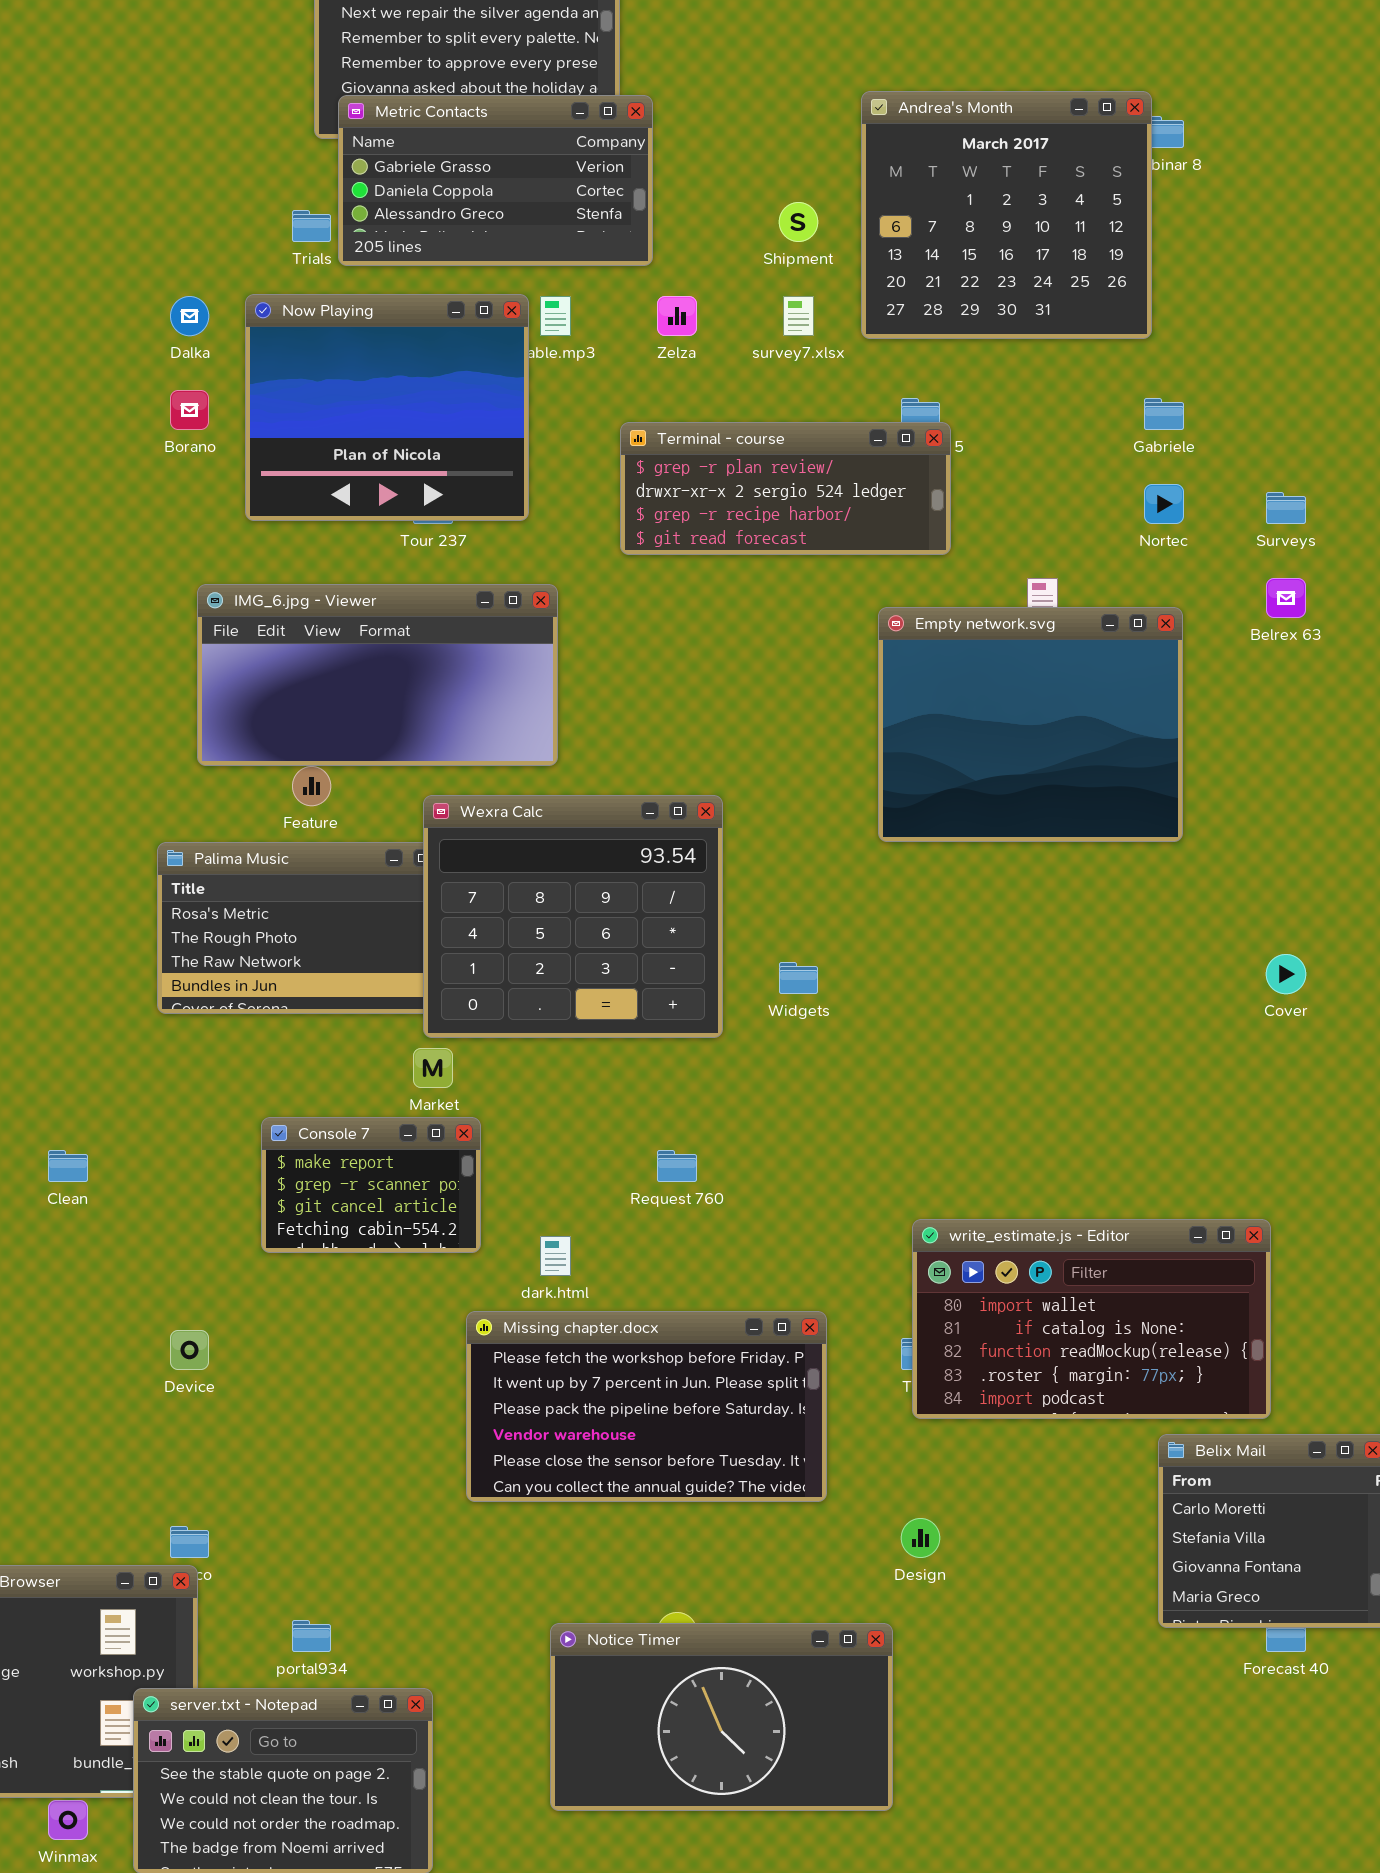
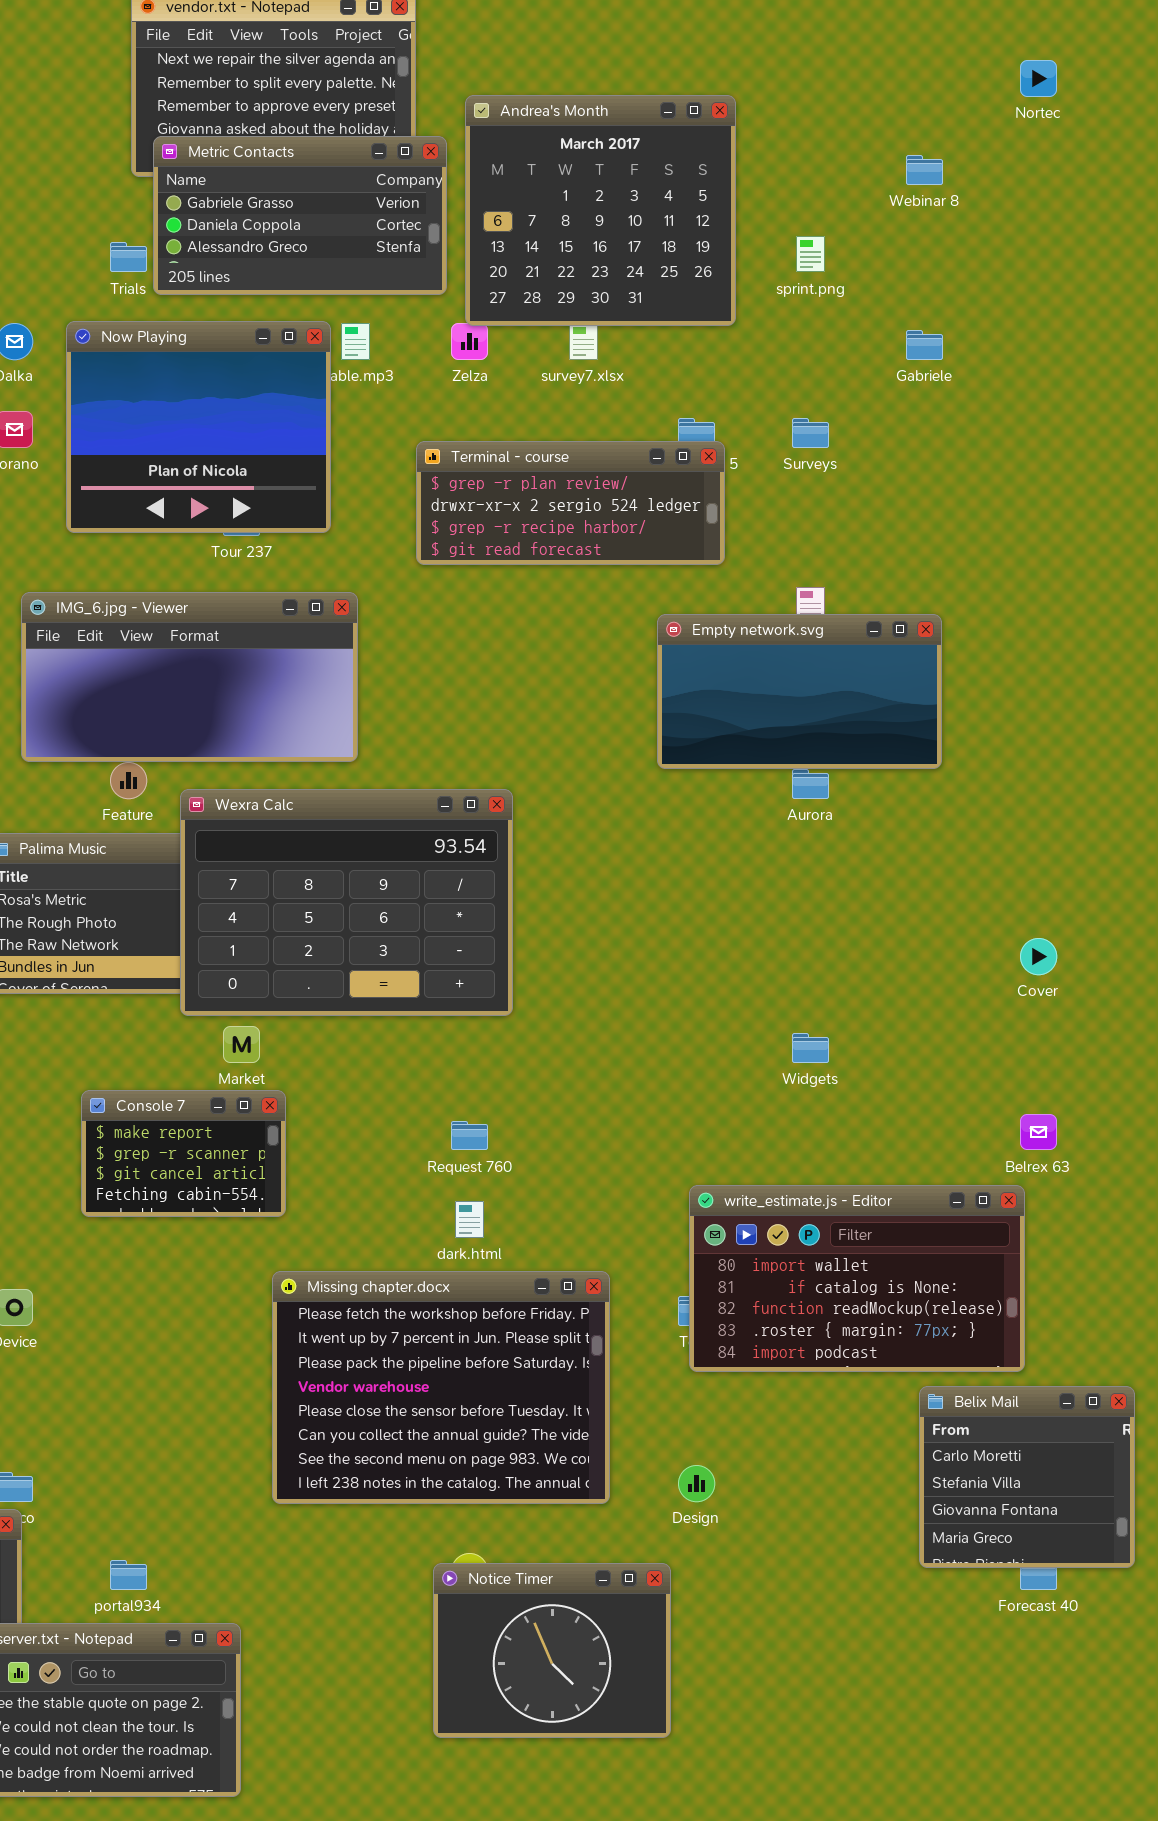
Andrea's Month: [861,91,1152,339] -> [465,95,736,326], moved
Gabriele: [1144,398,1184,430] -> [906,330,943,360], moved
Nortec: [1144,484,1184,524] -> [1020,60,1057,97], moved
Surveys: [1266,492,1306,524] -> [792,418,829,448], moved
Belrex 63: [1266,578,1306,618] -> [1020,1114,1057,1150], moved
Empty network.svg: [878,607,1183,842] -> [657,614,942,769], resized
Wexra Calc: [423,795,723,1038] -> [180,789,513,1016], resized
Widgets: [779,962,818,994] -> [792,1033,829,1063], moved
dark.html: [540,1236,571,1276] -> [455,1201,484,1238], moved
Missing chapter.docx: [466,1311,827,1502] -> [272,1271,610,1504], resized
Notice Timer: [550,1623,893,1811] -> [433,1563,671,1738], resized

